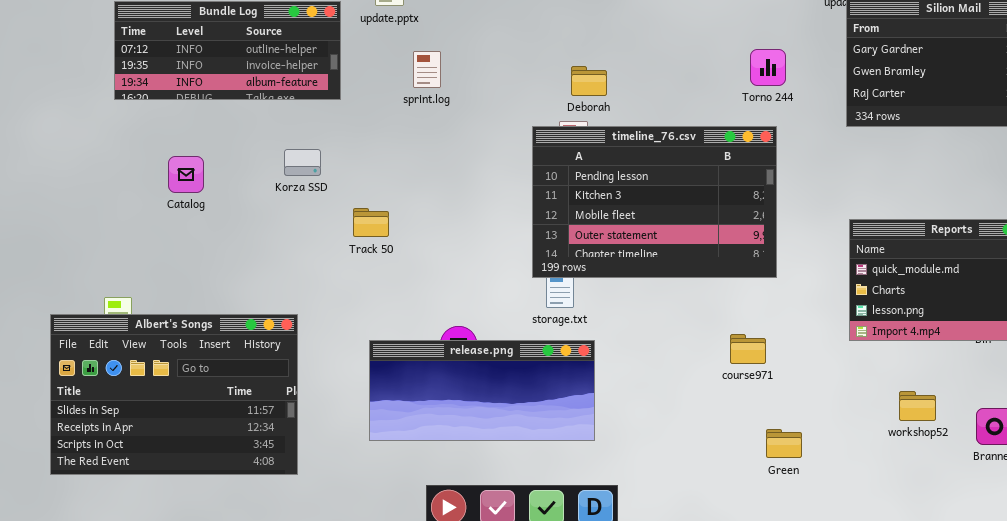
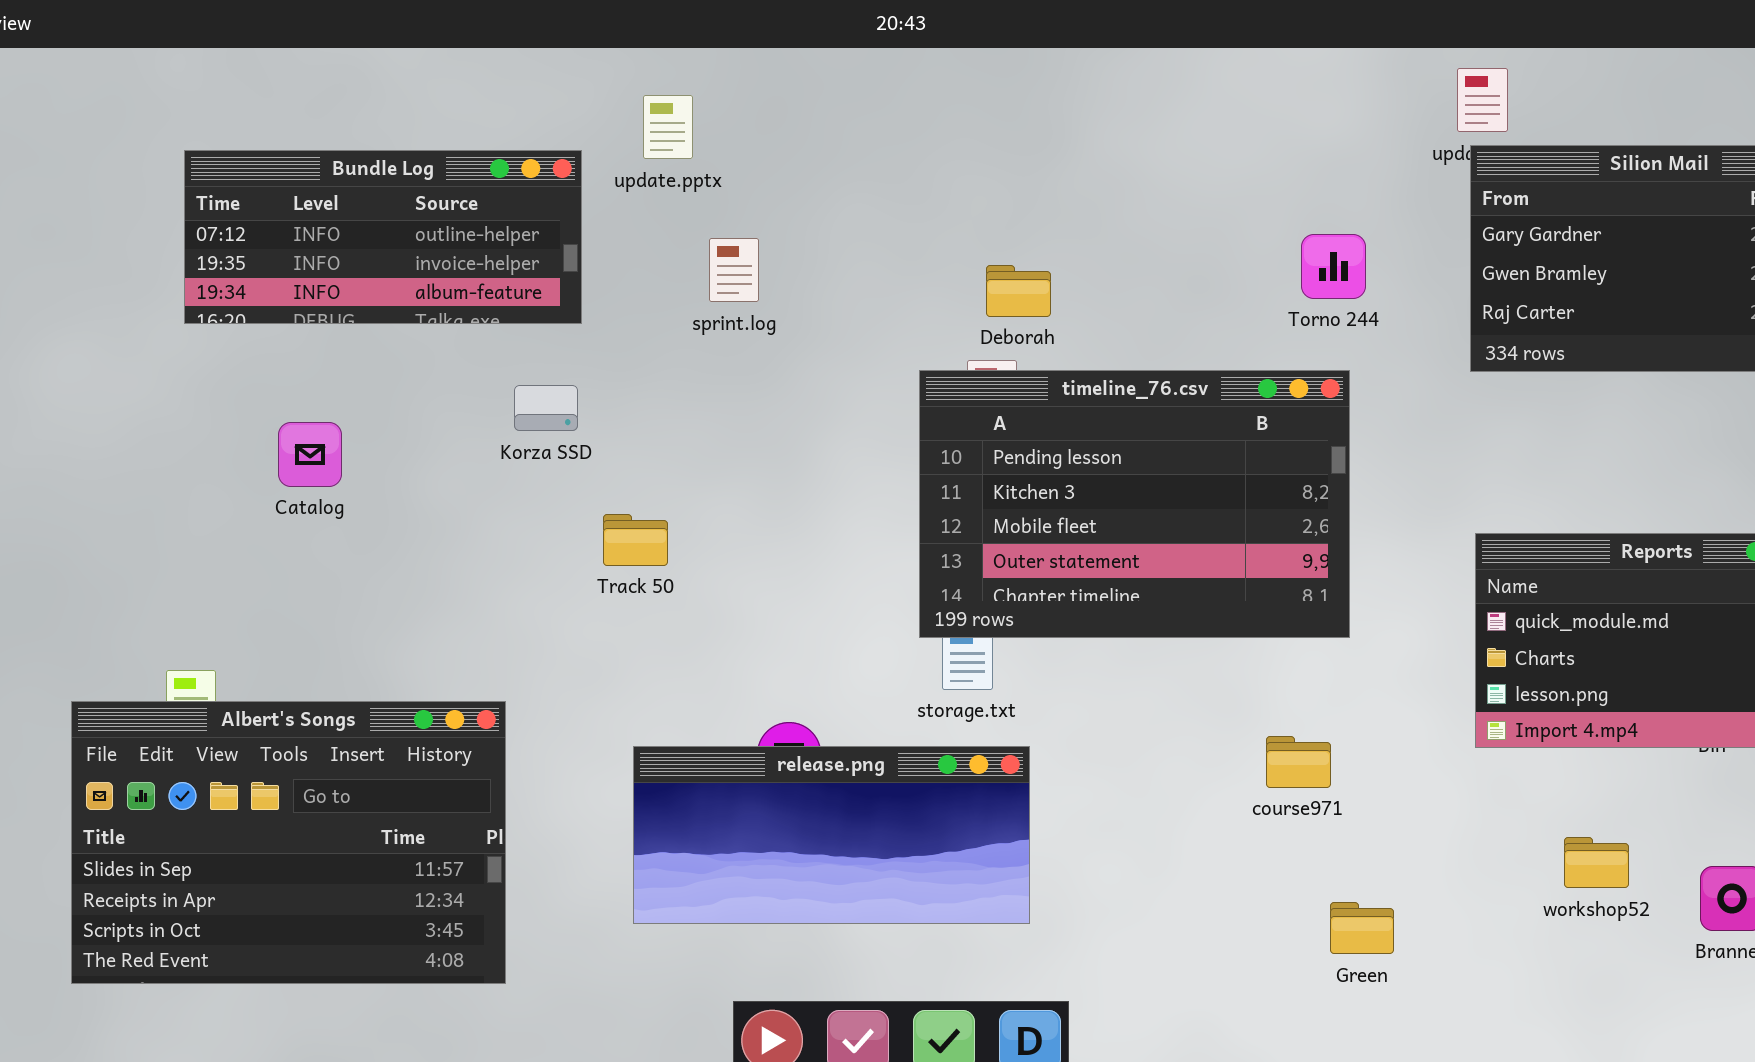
Korza SSD: [284,149,321,176] -> [514,385,578,431], moved

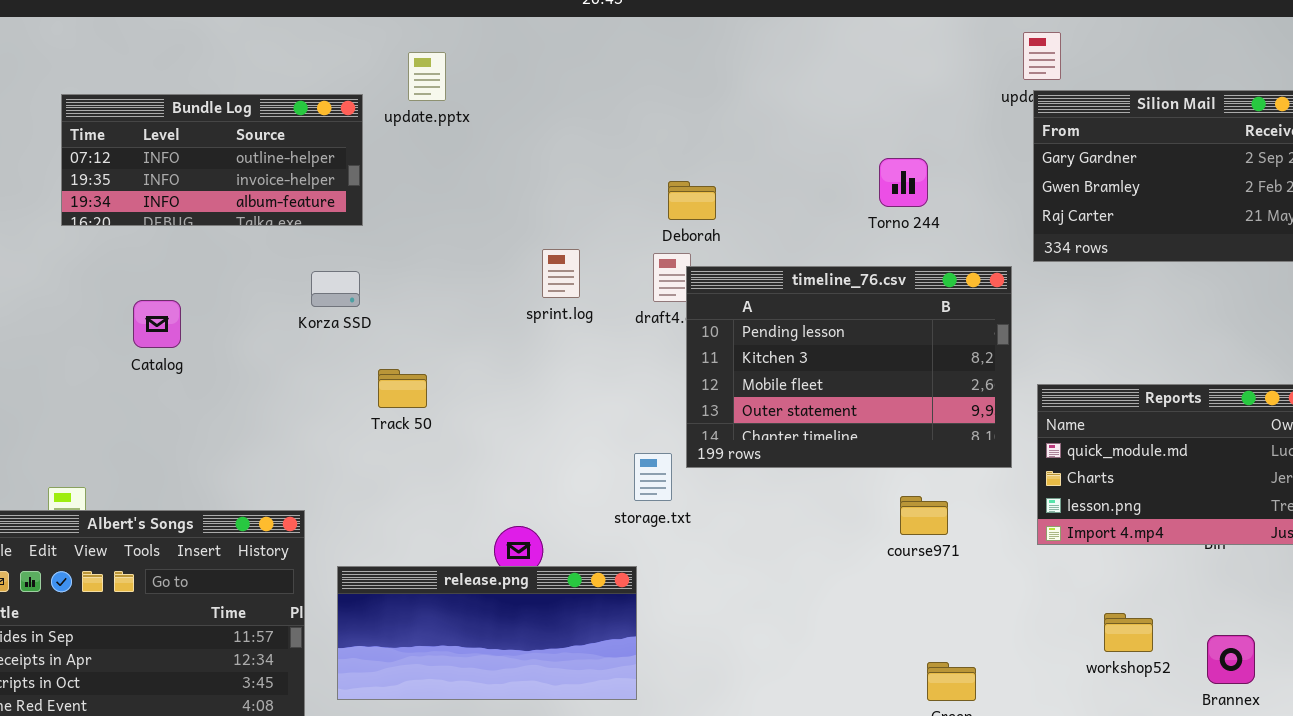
Torno 244: [1301,234,1366,299] -> [879,158,928,207], moved
sprint.log: [709,238,759,302] -> [542,249,580,298], moved
timeline_76.csv: [919,370,1350,638] -> [686,266,1012,468], moved
course971: [1266,736,1331,788] -> [900,496,948,535], moved
release.png: [633,746,1030,924] -> [337,566,637,700], moved

